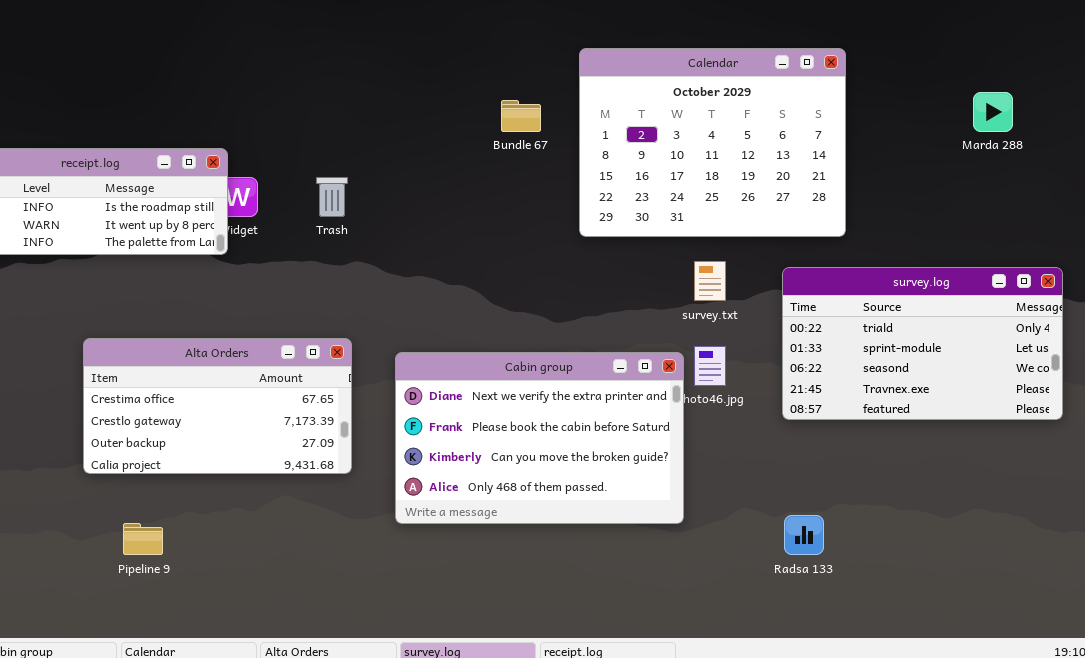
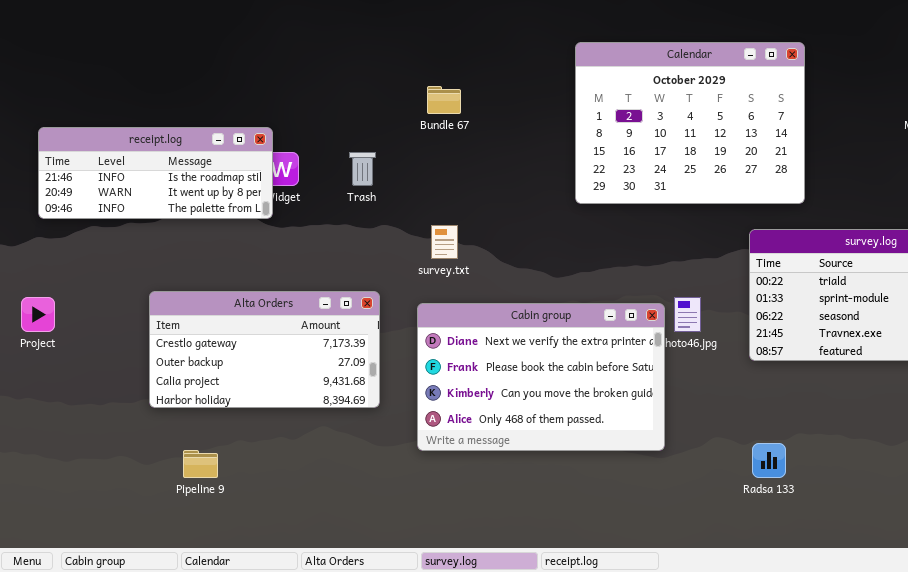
Bundle 67: [501,100,541,132] -> [427,86,461,114], moved
survey.txt: [694,261,726,301] -> [431,225,458,259], moved
Alta Orders: [83,338,352,474] -> [149,291,380,408], scrolled down 1 row

